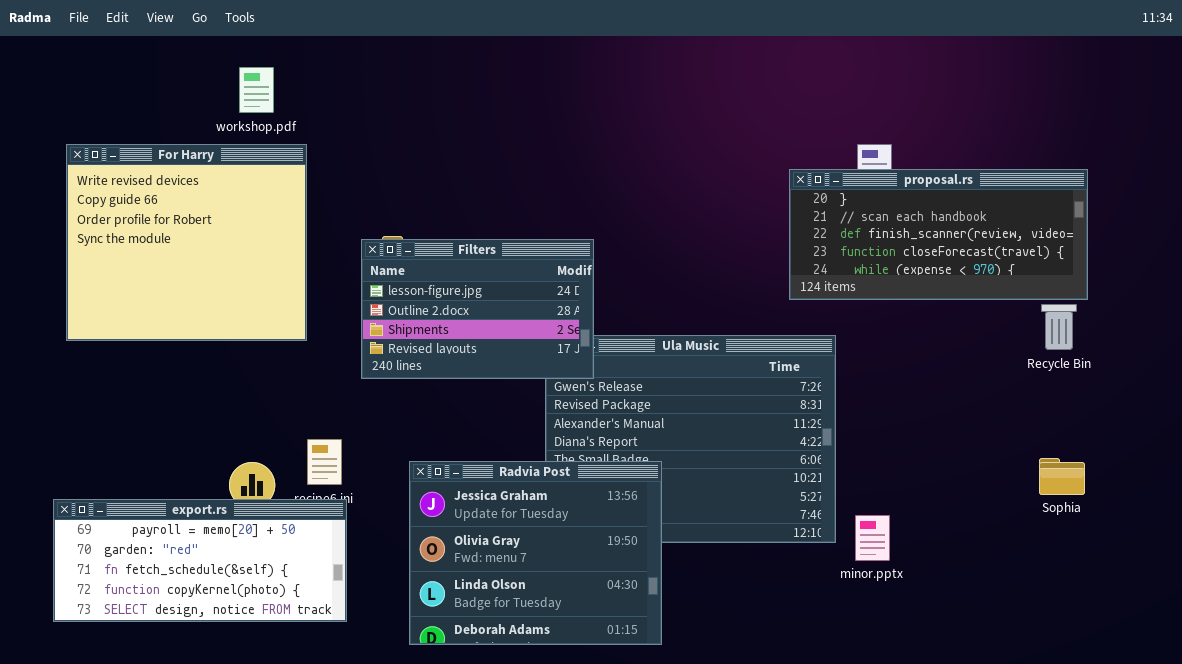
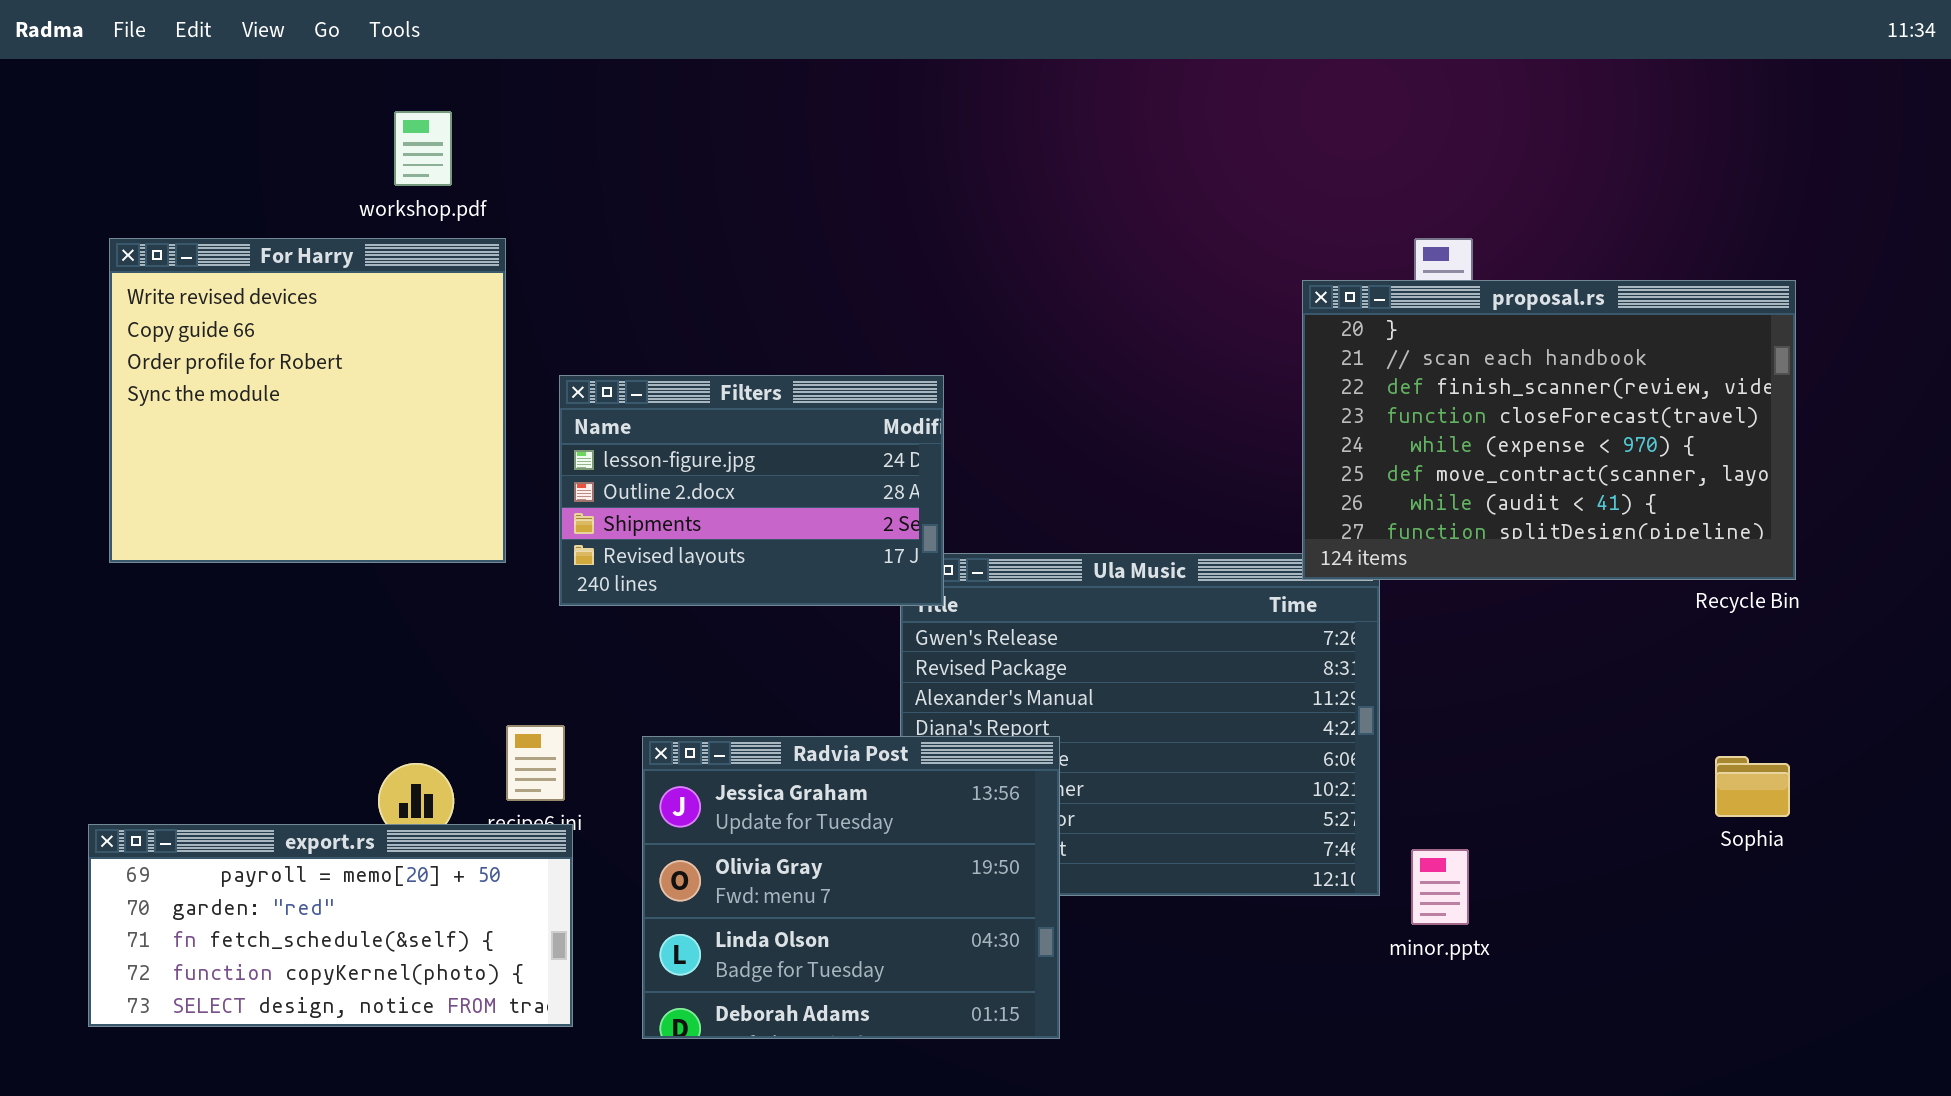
proposal.rs: [789,169,1088,300] -> [1302,280,1796,580], resized
Filters: [361,239,594,379] -> [559,375,944,606], moved
Radvia Post: [409,461,662,645] -> [642,736,1060,1039], moved

